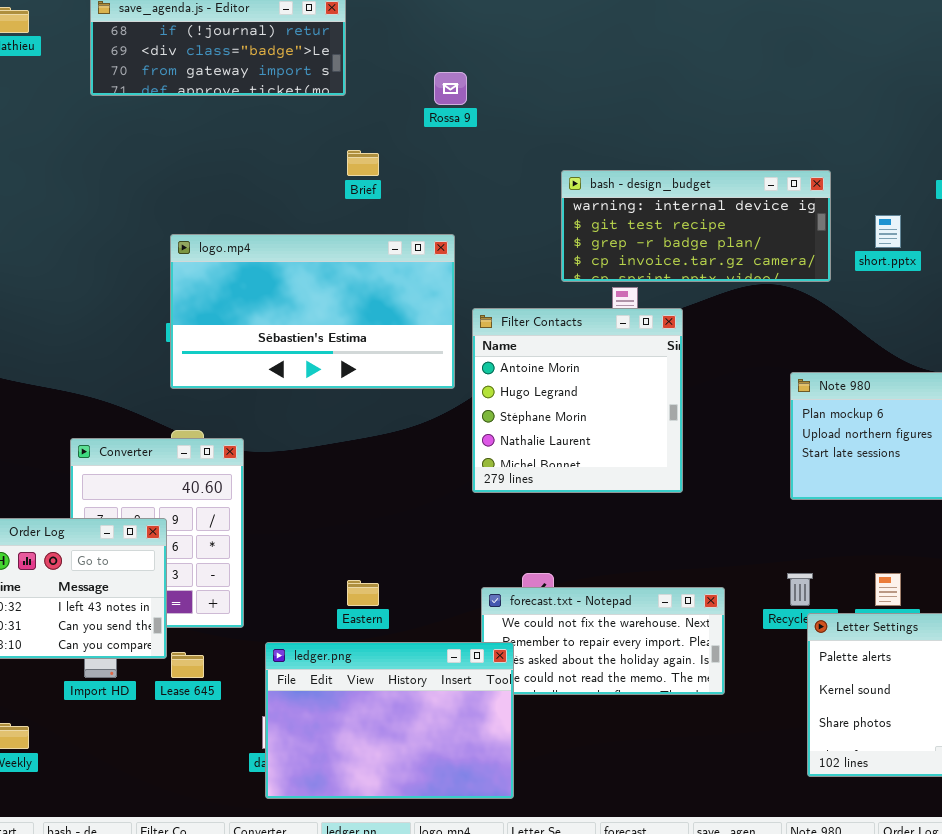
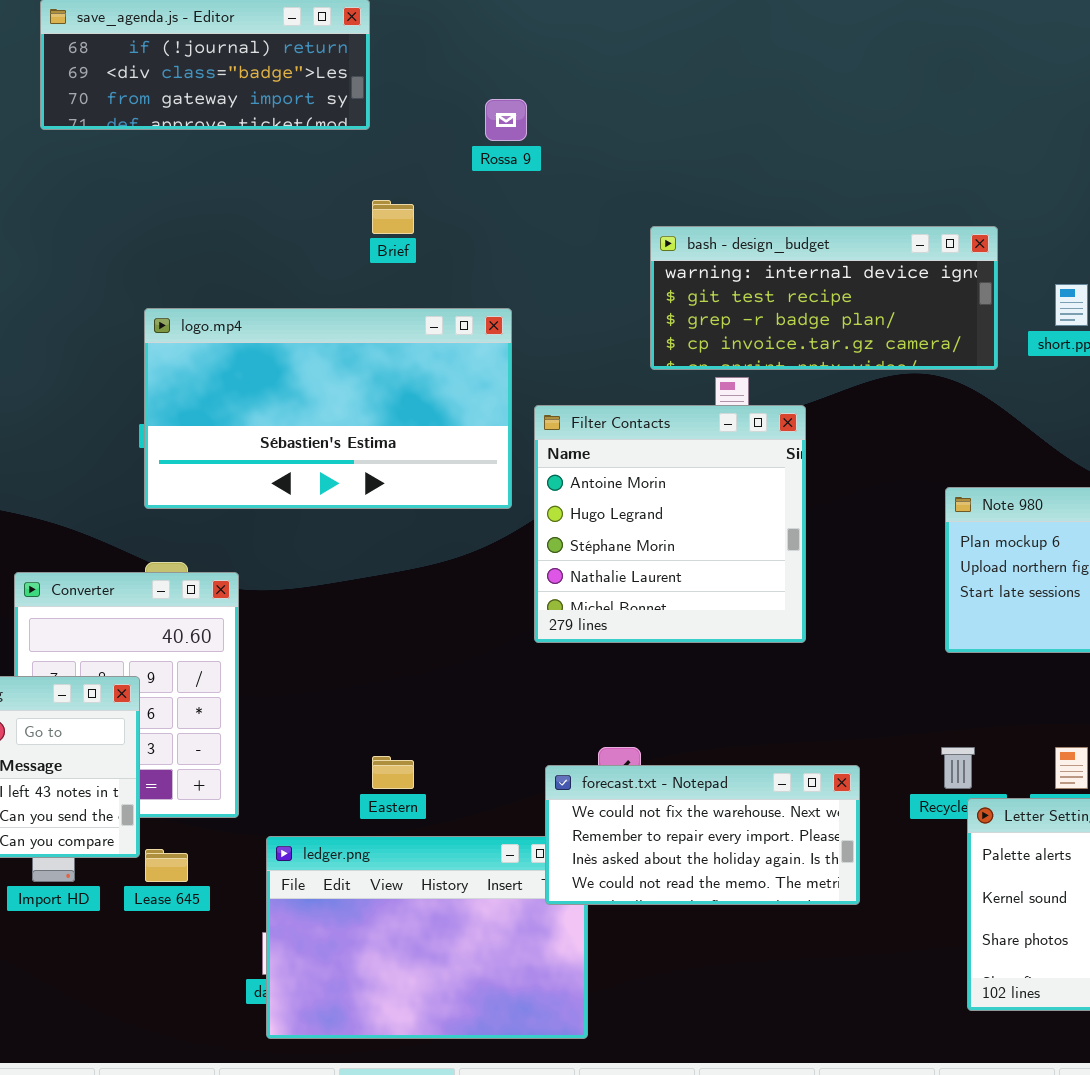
forecast.txt - Notepad: [481,587,725,695] -> [545,765,860,905], raised

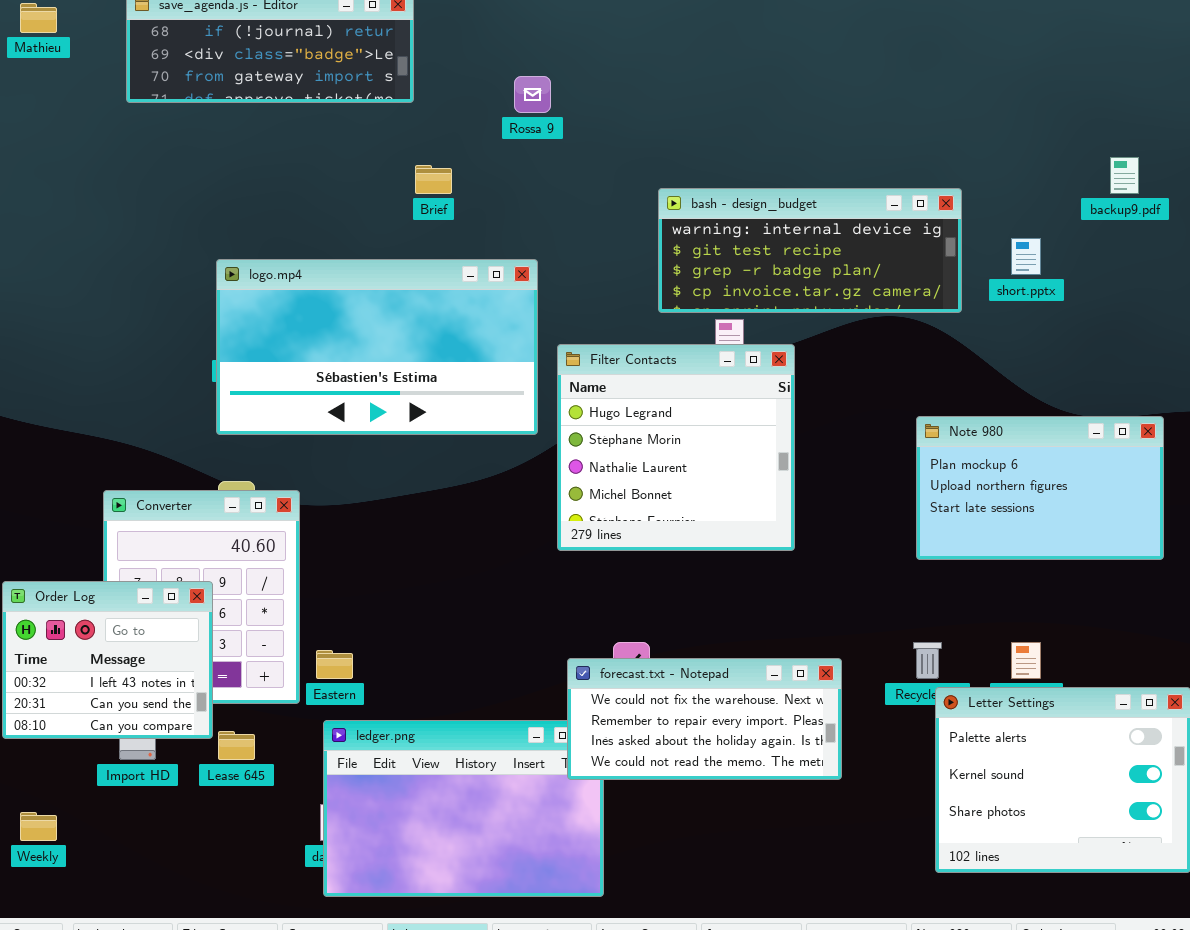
Filter Contacts: [534,405,806,643] -> [557,344,795,551], scrolled down 1 row
Eastern: [372,756,414,789] -> [316,650,353,679], moved

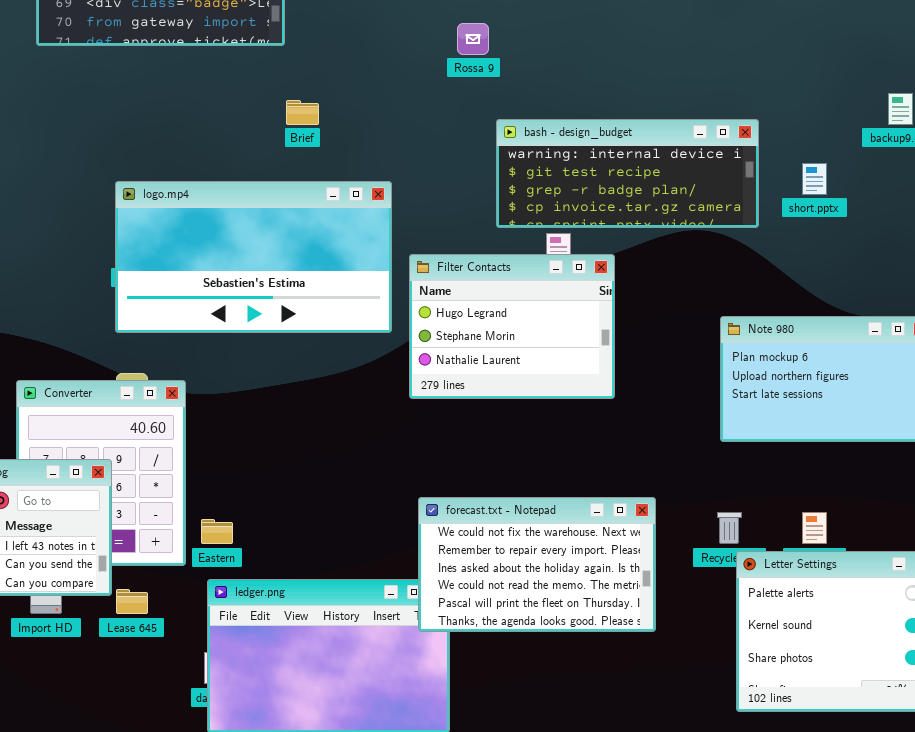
Rossa 9: [514,76,551,113] -> [457,23,489,55], moved
Filter Contacts: [557,344,795,551] -> [409,254,615,399], resized
forecast.txt - Notepad: [567,658,842,780] -> [418,497,656,632], resized

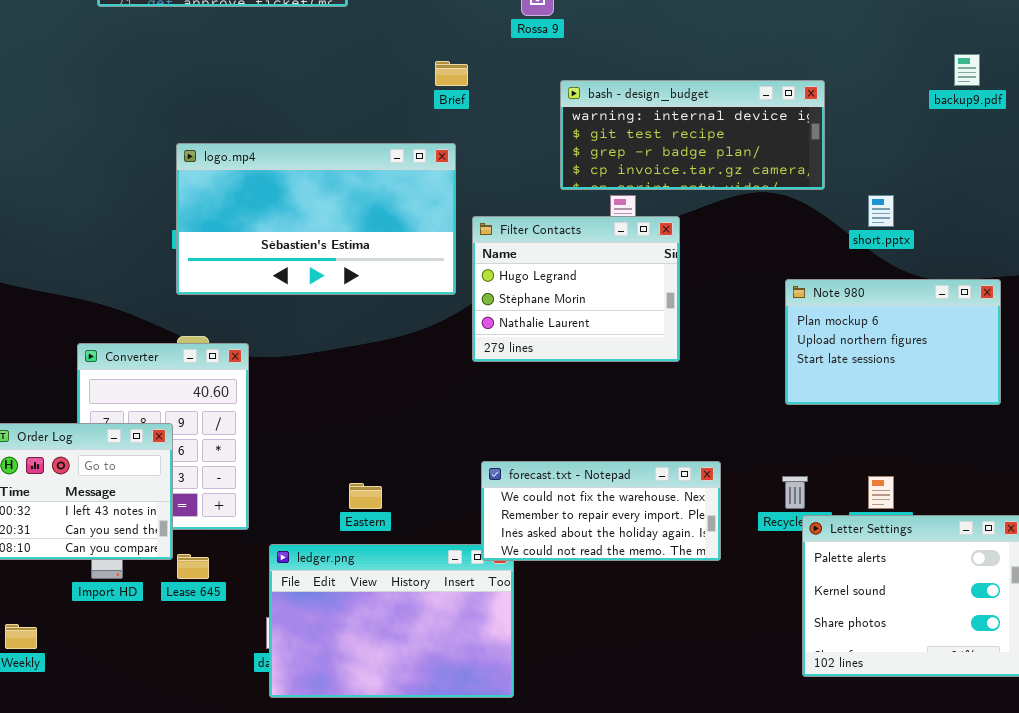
Brief: [286,100,319,125] -> [435,61,468,86], moved
short.pptx: [802,163,827,195] -> [868,195,894,227], moved
forecast.txt - Notepad: [418,497,656,632] -> [481,461,721,561], resized
Eastern: [201,519,233,544] -> [349,483,382,509], moved

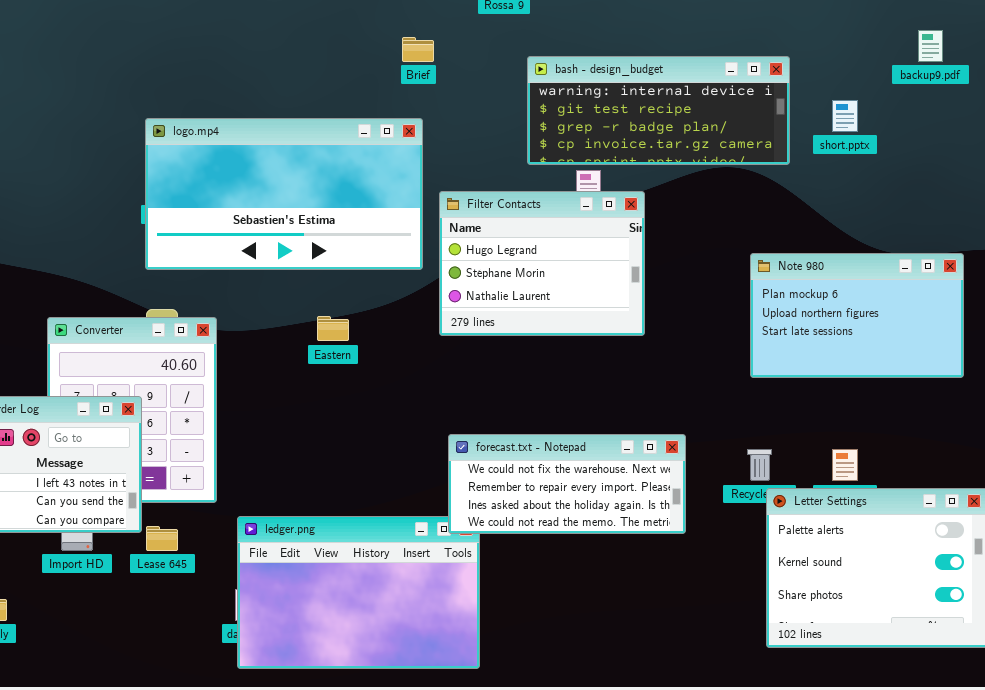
short.pptx: [868,195,894,227] -> [832,100,858,132], moved
Eastern: [349,483,382,509] -> [317,316,349,341], moved

